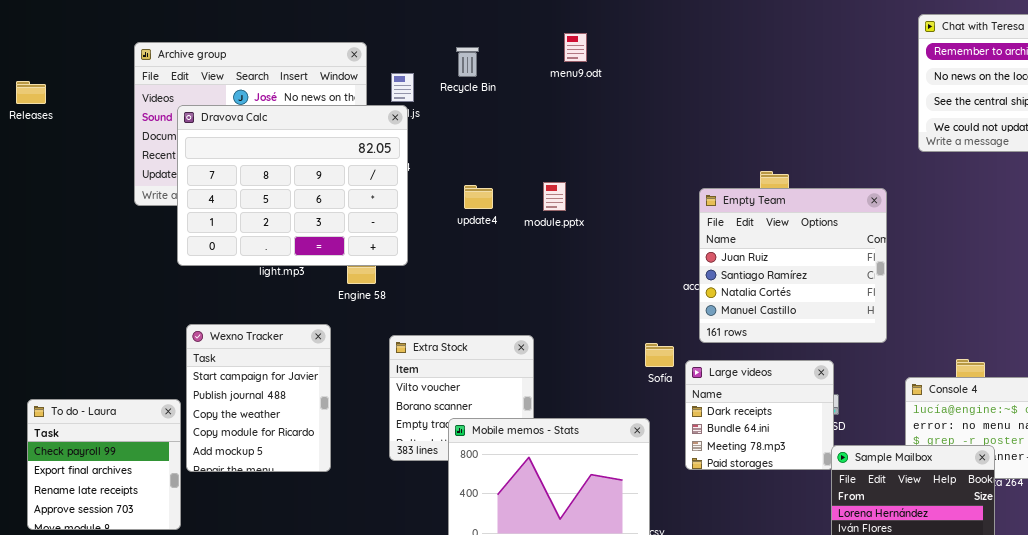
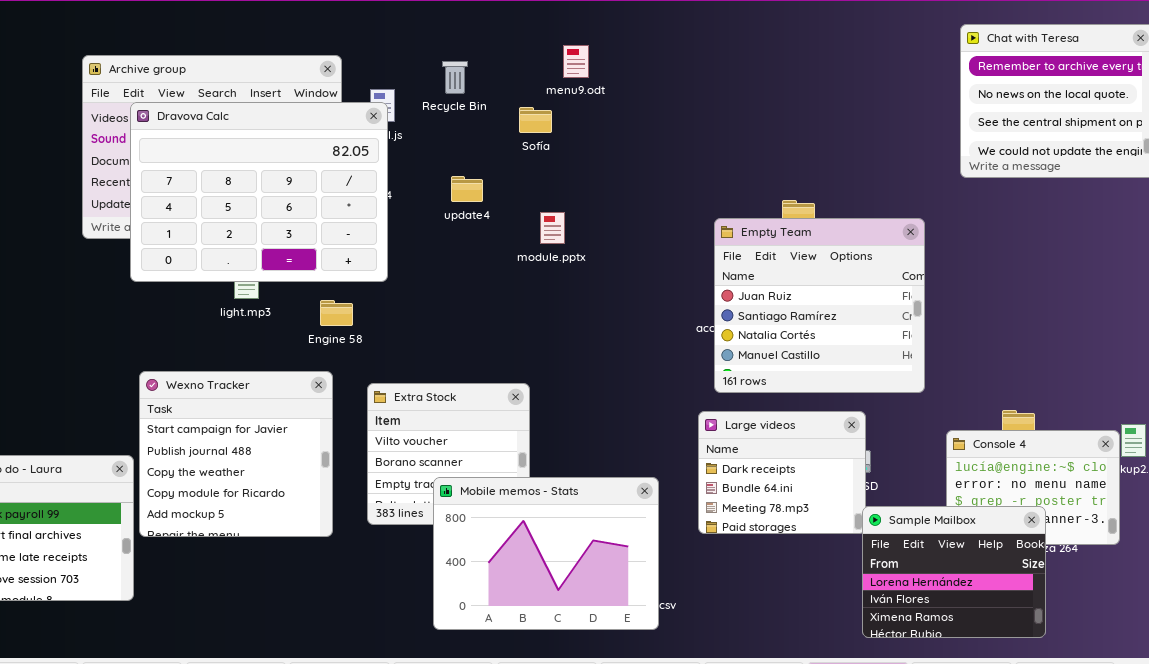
Dravova Calc: [177,105,408,266] -> [130,102,388,282], moved
update4: [464,185,493,209] -> [451,176,483,202], moved
Wexno Tracker: [186,324,331,472] -> [139,371,333,537], resized
Sofía: [645,343,674,367] -> [519,107,552,133], moved

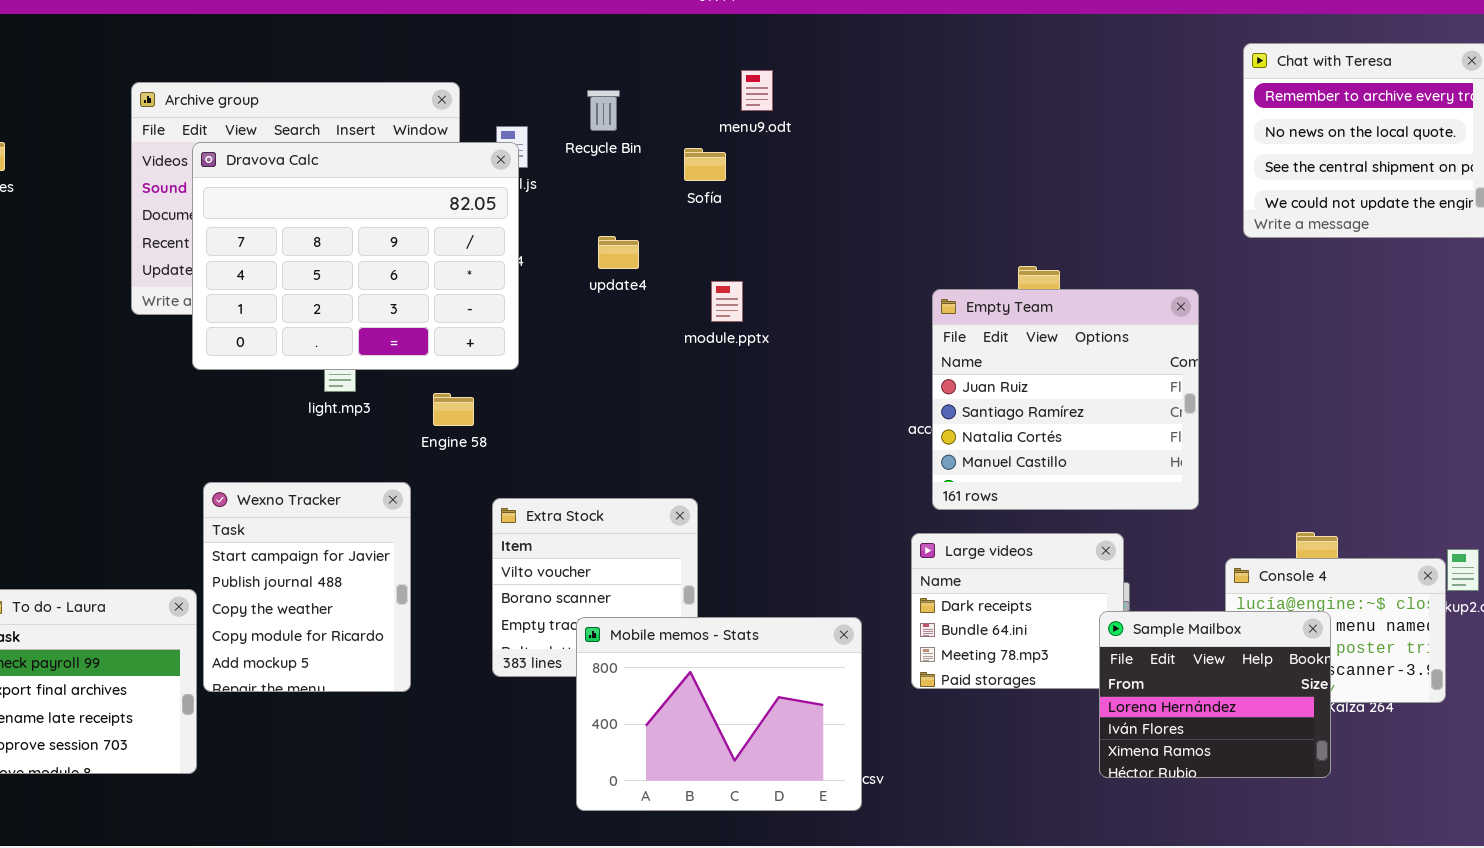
Wexno Tracker: [139,371,333,537] -> [203,482,411,692], resized
Sample Mailbox: [862,506,1046,638] -> [1099,611,1331,778], moved

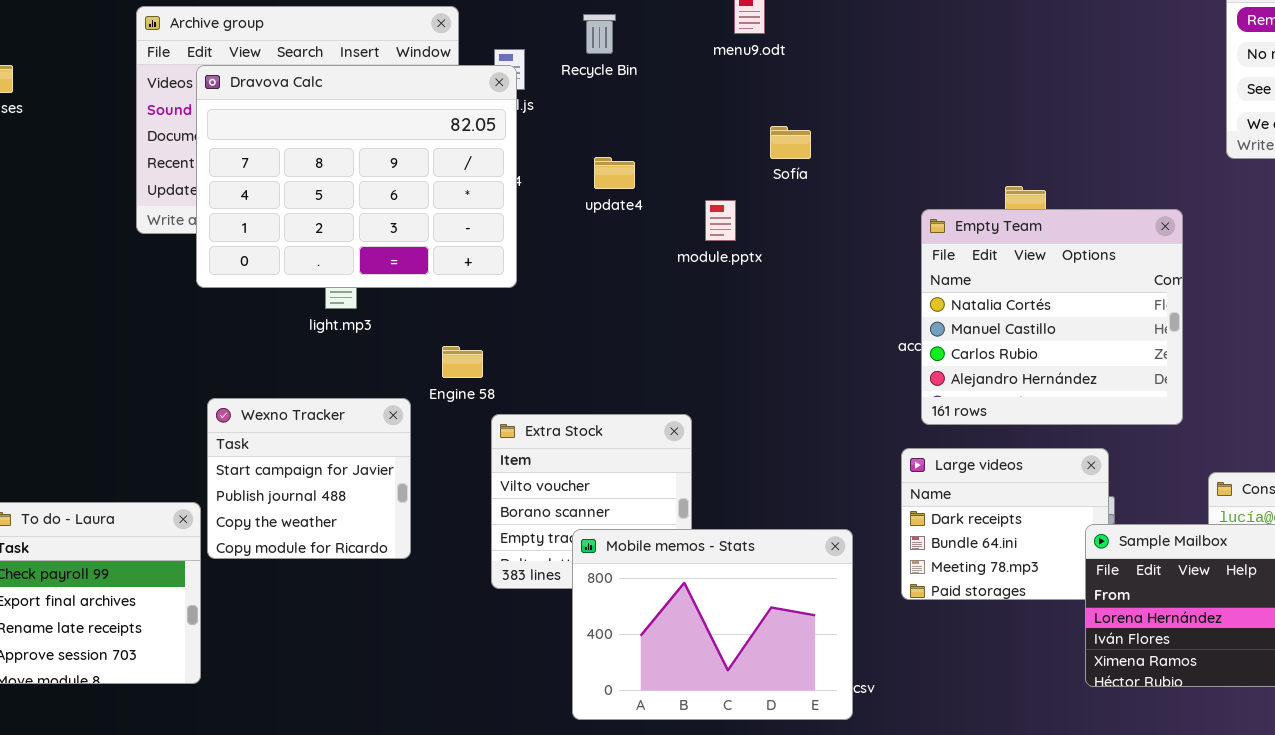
Sofía: [684,148,726,181] -> [770,126,811,159], moved
Empty Team: [932,289,1199,510] -> [921,209,1183,425], scrolled down 2 rows
Engine 58: [433,393,474,426] -> [442,346,483,378], moved
Wexno Tracker: [203,482,411,692] -> [207,398,411,559], resized

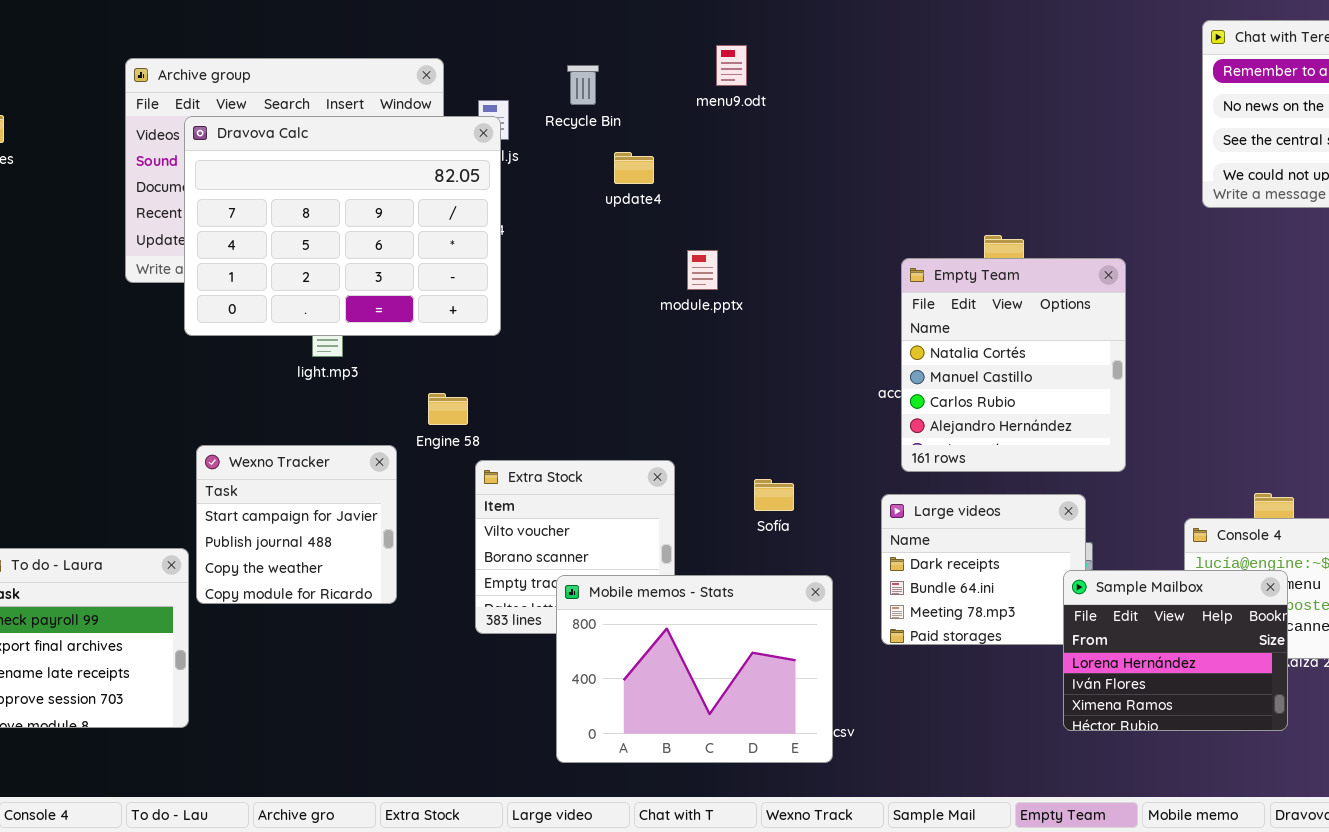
Sofía: [770,126,811,159] -> [754,479,794,511], moved
update4: [594,157,635,189] -> [614,152,654,184], moved
Empty Team: [921,209,1183,425] -> [901,258,1126,472], resized

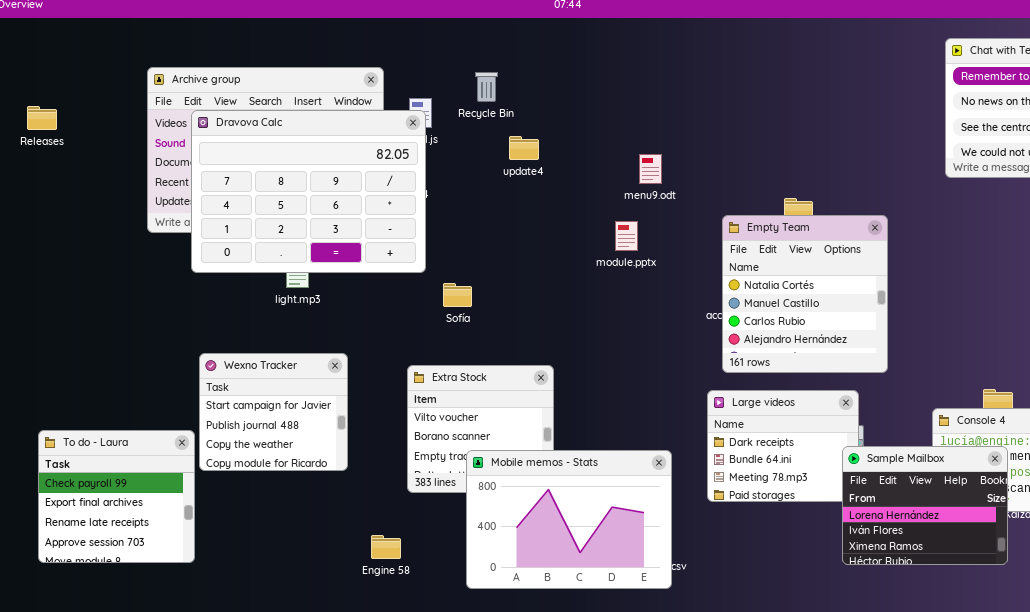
menu9.odt: [716,45,747,86] -> [639,154,662,184], moved
module.pptx: [687,250,718,290] -> [615,221,638,251], moved
Engine 58: [428,393,468,425] -> [371,535,401,559], moved
Sofía: [754,479,794,511] -> [443,283,472,307], moved

